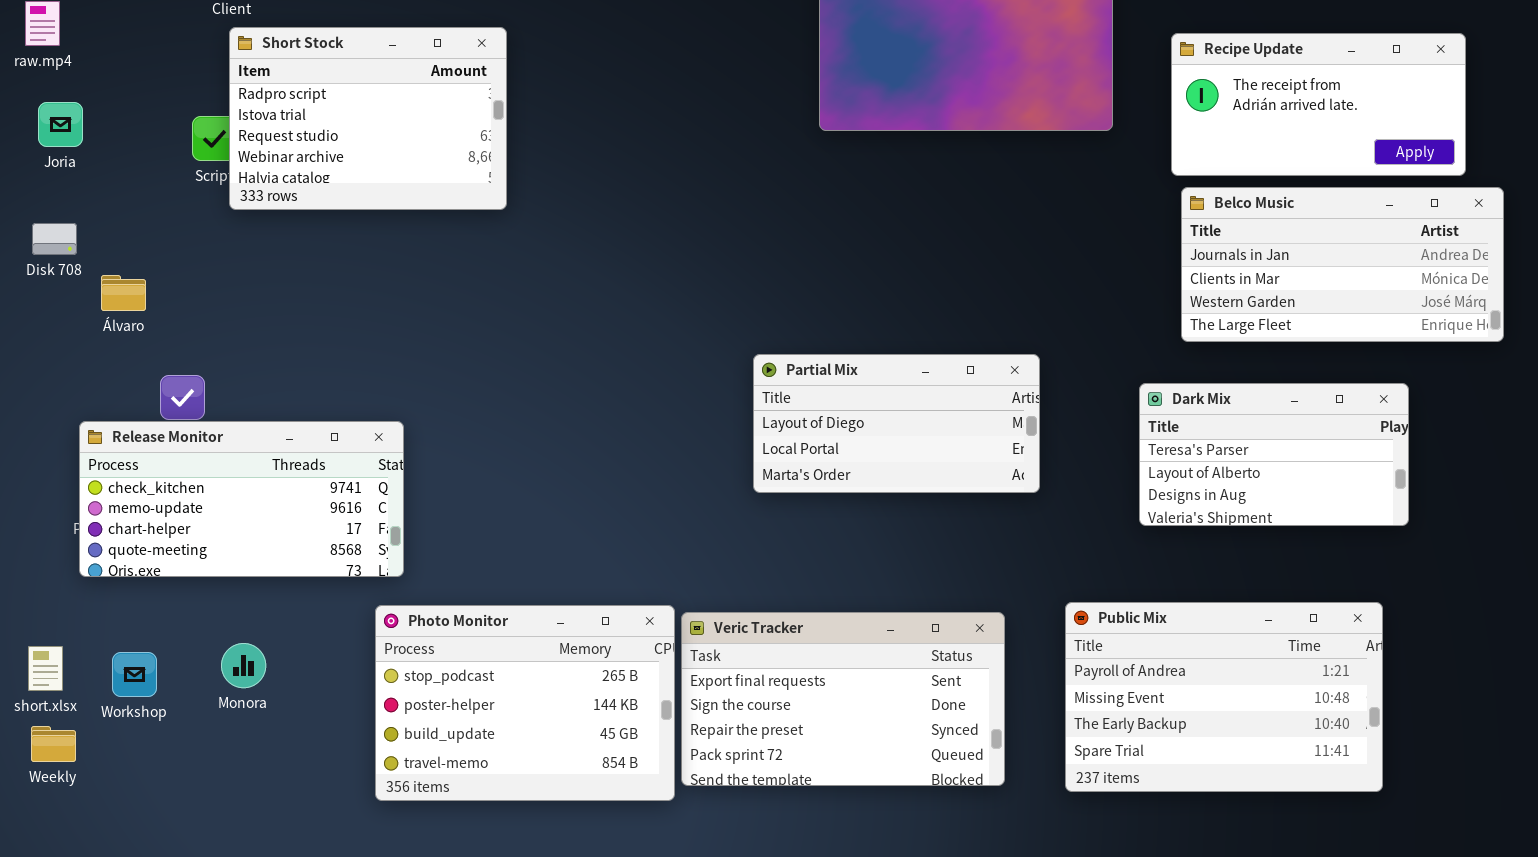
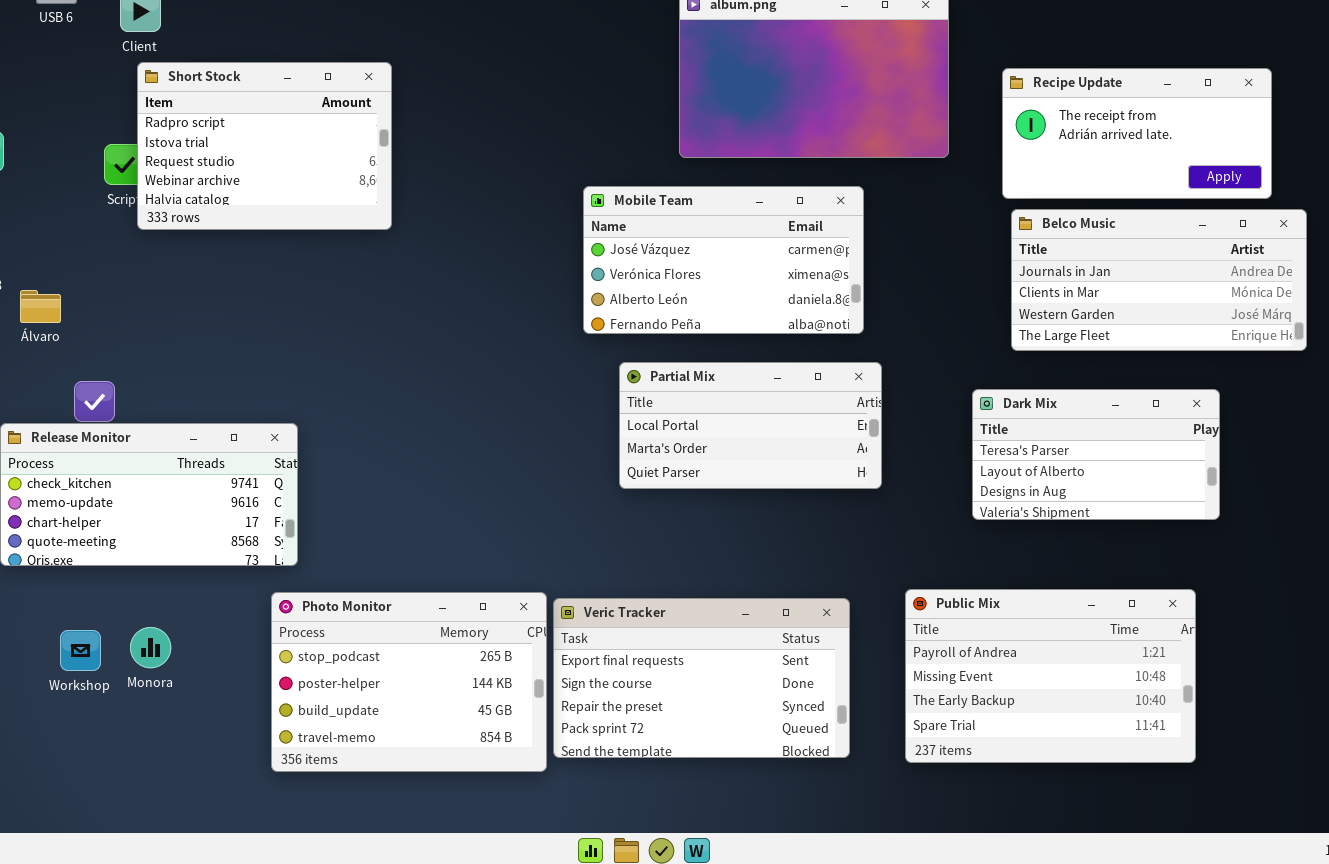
Mobile Team: none -> [583,186,864,334], opened
Partial Mix: [753,354,1040,493] -> [619,362,882,489], scrolled down 1 row
Workshop: [112,652,157,697] -> [60,630,101,671], moved

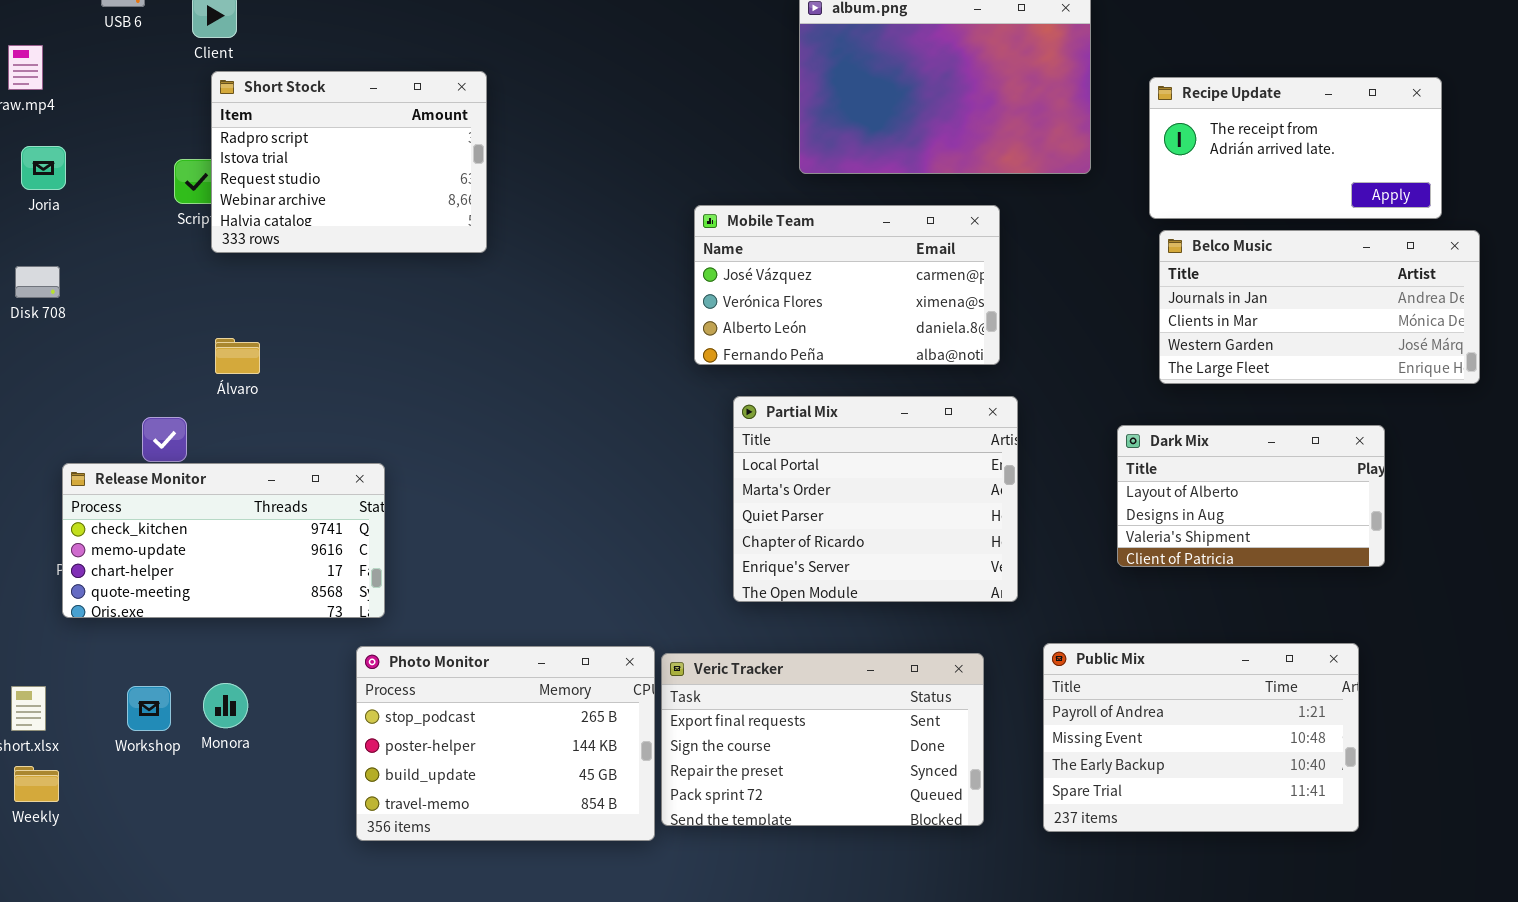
Álvaro: [20,290,61,323] -> [215,338,260,374], moved
Partial Mix: [619,362,882,489] -> [733,396,1018,602], resized
Dark Mix: [972,389,1220,520] -> [1117,425,1385,567], scrolled down 1 row

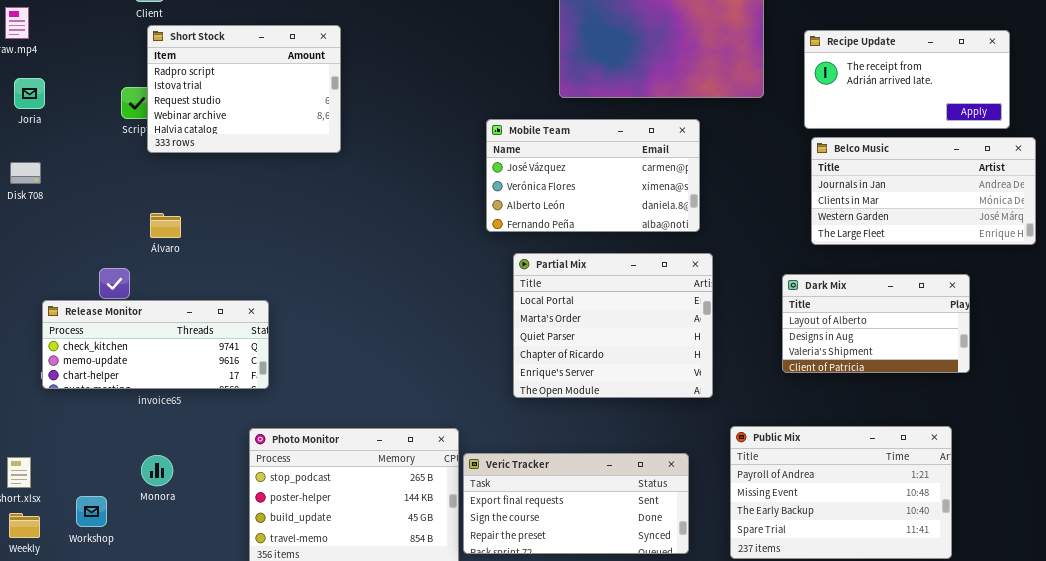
Release Monitor: [62,463,385,618] -> [42,300,269,389], resized
Veric Tracker: [661,653,984,826] -> [463,453,689,554], resized
Workshop: [127,686,171,731] -> [76,496,107,527], moved

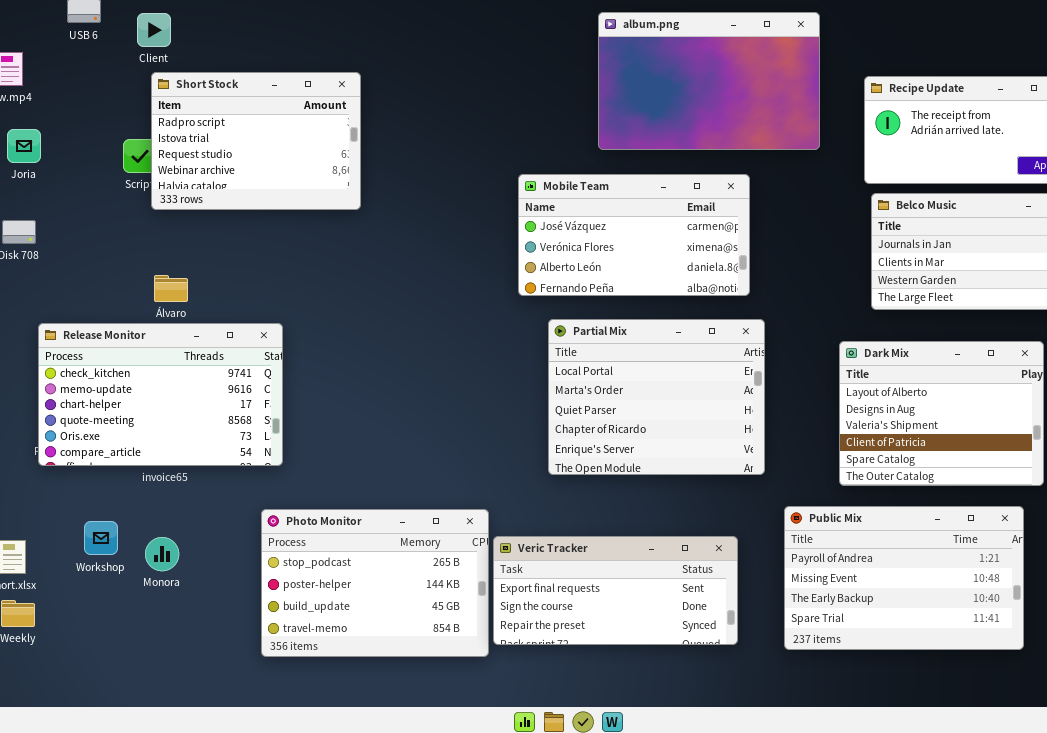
Dark Mix: [782,274,970,373] -> [839,341,1044,486], resized
Release Monitor: [42,300,269,389] -> [38,323,283,466], resized
Workshop: [76,496,107,527] -> [84,521,118,555], moved

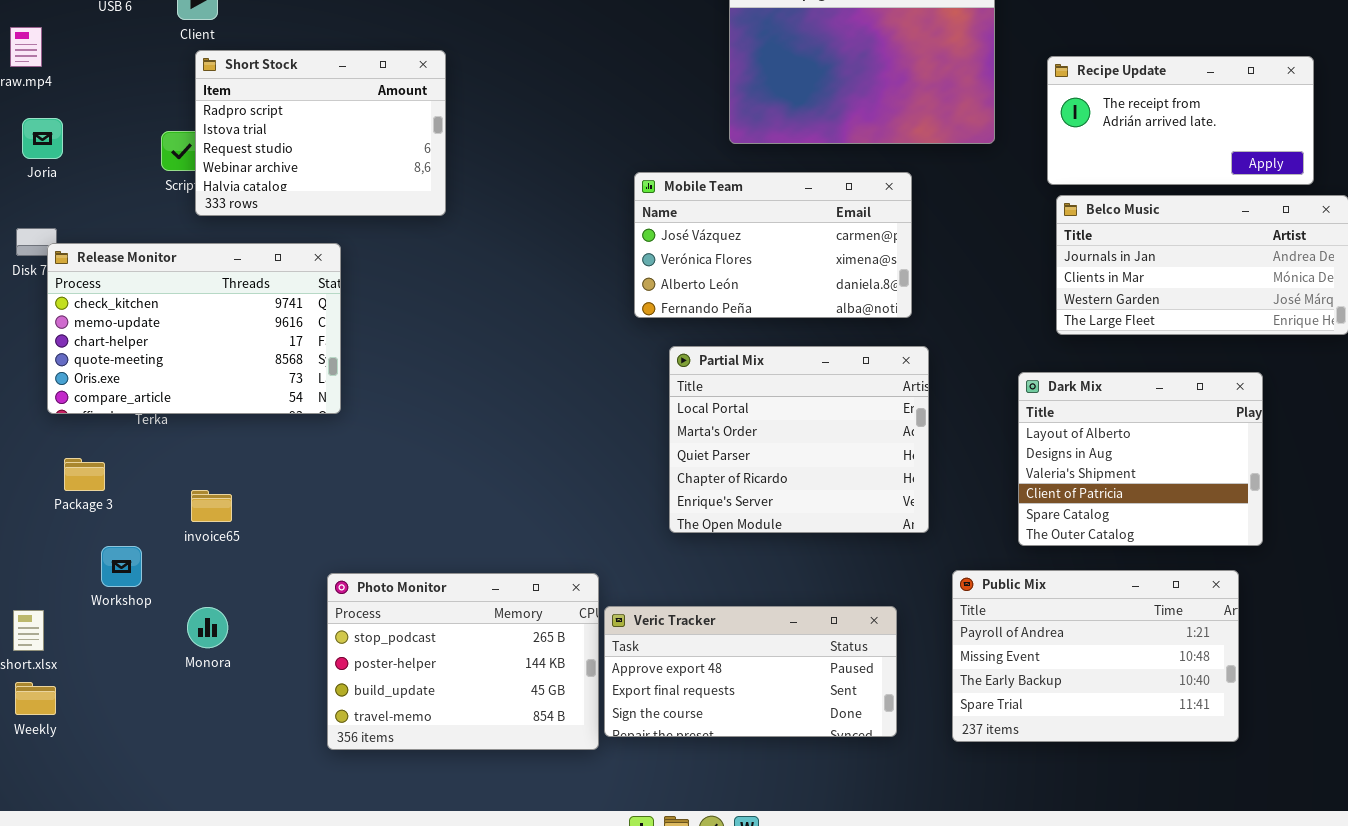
Release Monitor: [38,323,283,466] -> [47,243,341,414], moved
Workshop: [84,521,118,555] -> [101,546,142,587], moved
Veric Tracker: [493,536,738,645] -> [604,606,897,737], scrolled up 1 row

